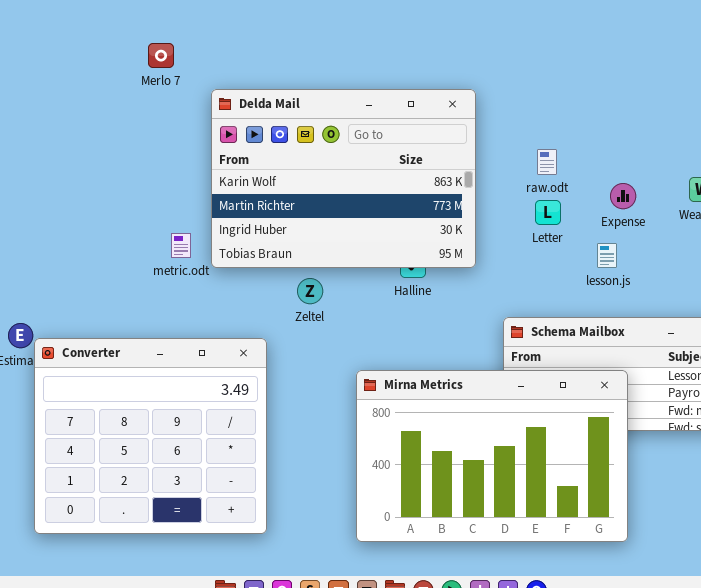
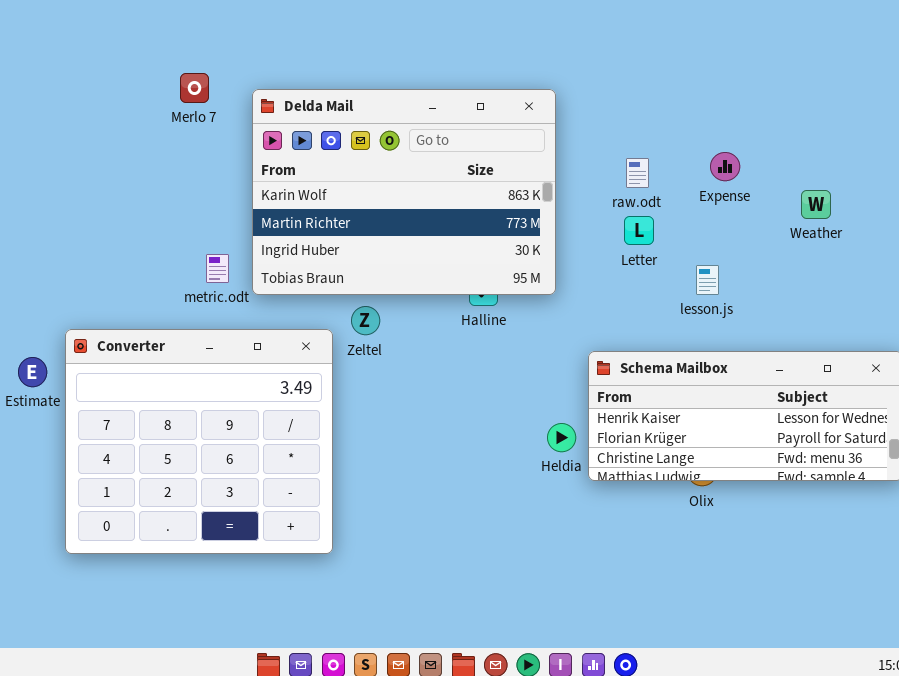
Merlo 7: [148,43,174,68] -> [180,73,209,103], moved
Expense: [610,183,636,209] -> [710,152,740,181], moved
Converter: [34,338,267,534] -> [65,329,333,554], moved
Mirna Metrics: [356,370,628,542] -> none, closed

